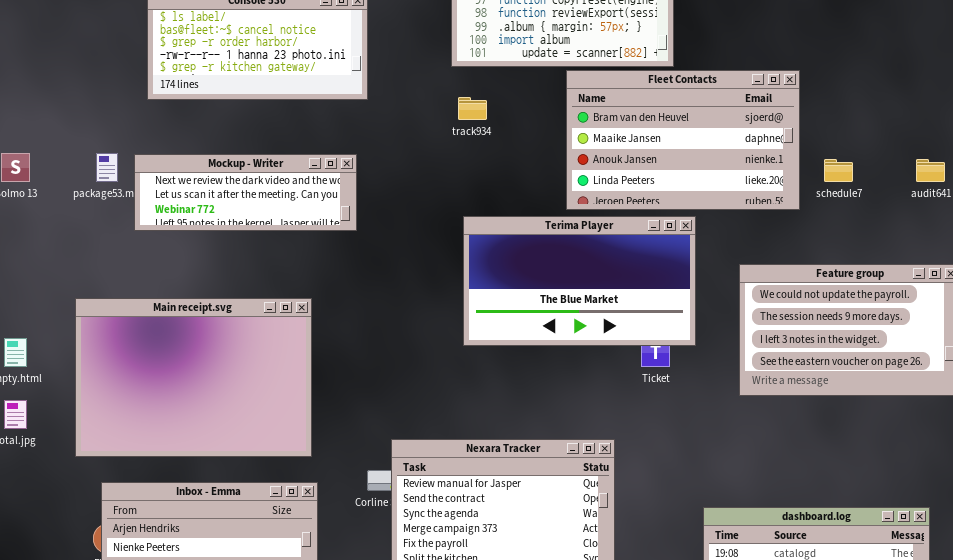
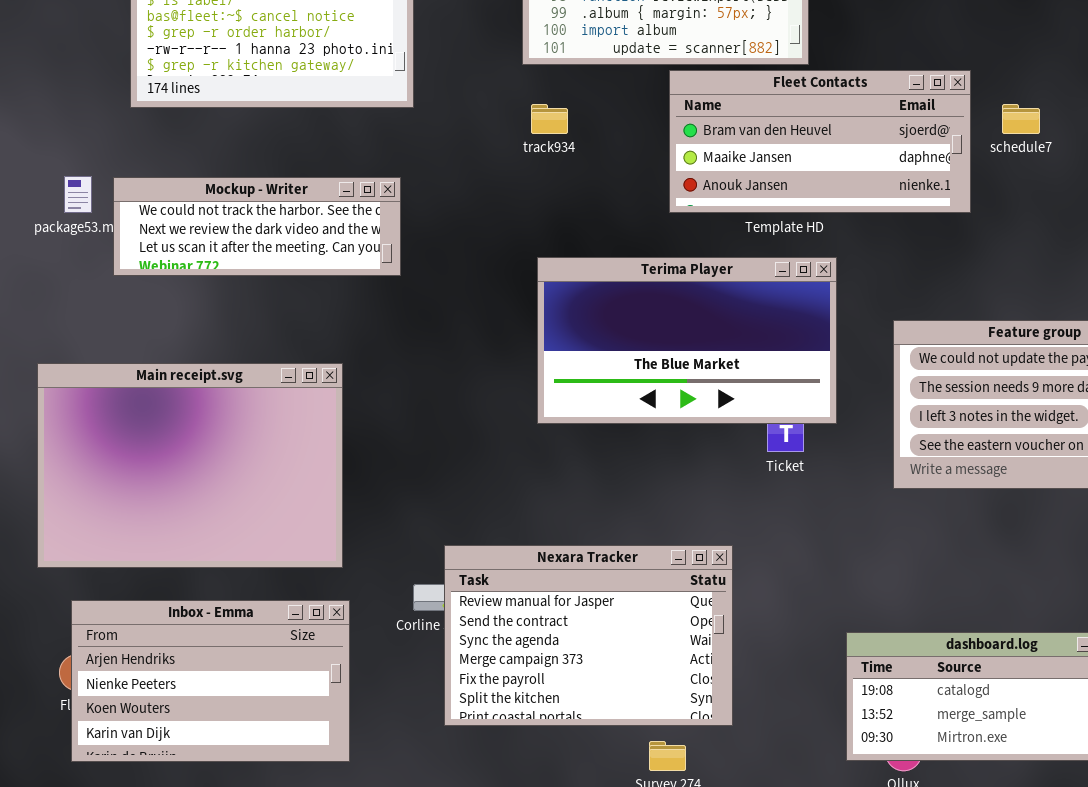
Fleet Contacts: [566,70,800,210] -> [669,70,971,213], resized
Mockup - Writer: [134,154,357,231] -> [113,177,401,276], scrolled up 1 row
schedule7: [824,159,853,182] -> [1002,104,1040,134], moved

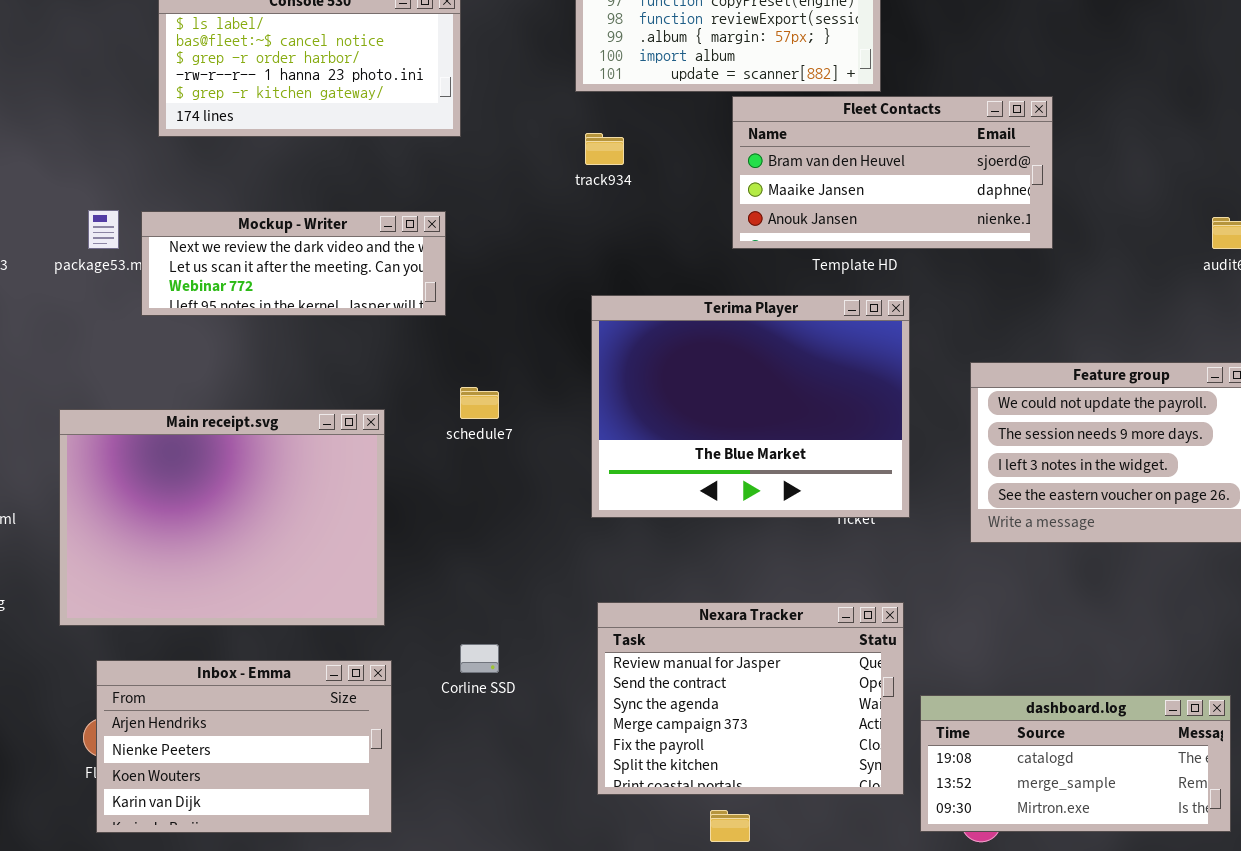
schedule7: [1002,104,1040,134] -> [460,387,499,419], moved
Mockup - Writer: [113,177,401,276] -> [141,211,446,316], scrolled down 1 row
Terima Player: [537,257,837,424] -> [591,295,910,518], resized
Nexara Tracker: [444,545,733,726] -> [597,602,904,795], moved

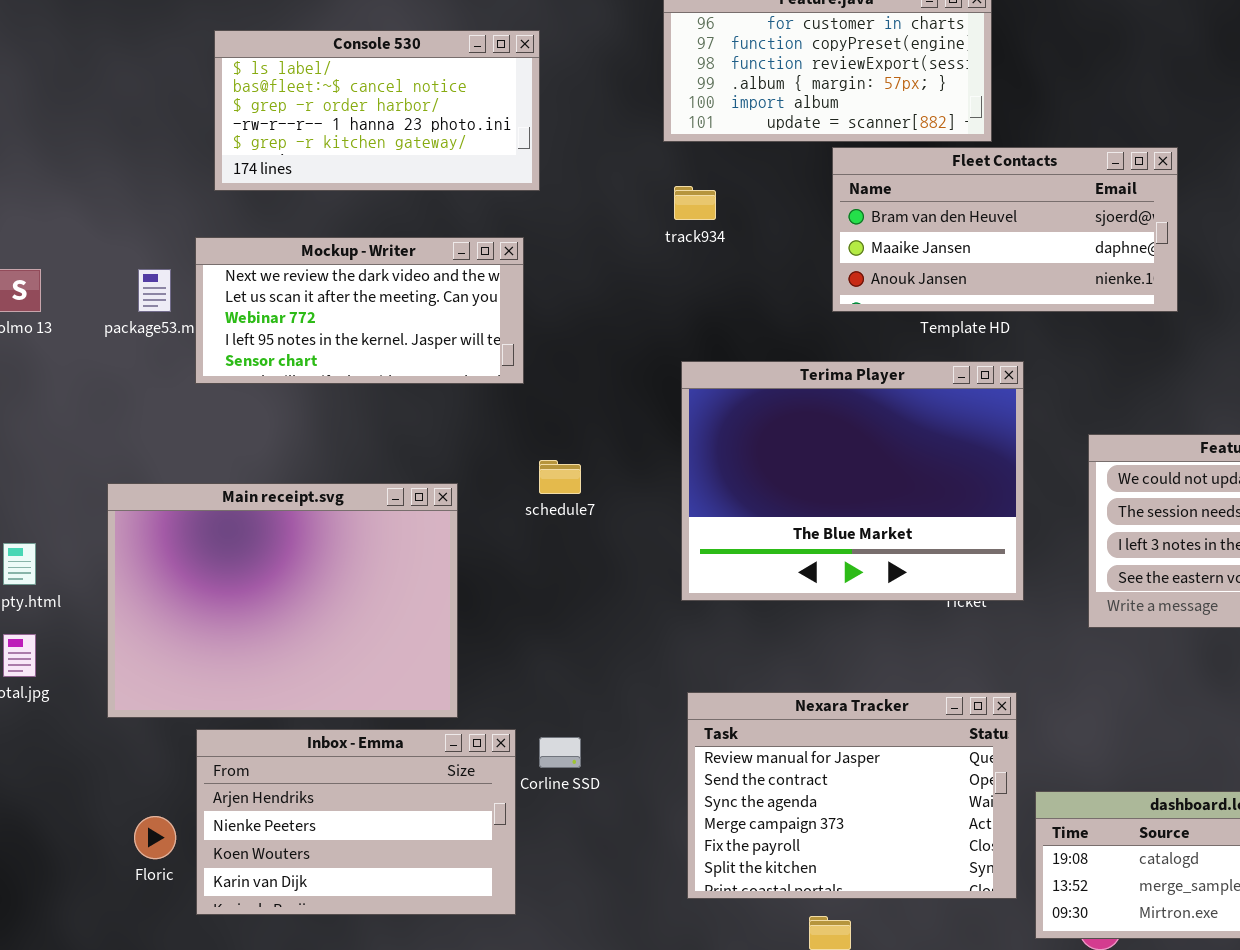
Mockup - Writer: [141,211,446,316] -> [195,237,524,384], resized
Inbox - Emma: [96,660,392,833] -> [196,729,516,915], moved

